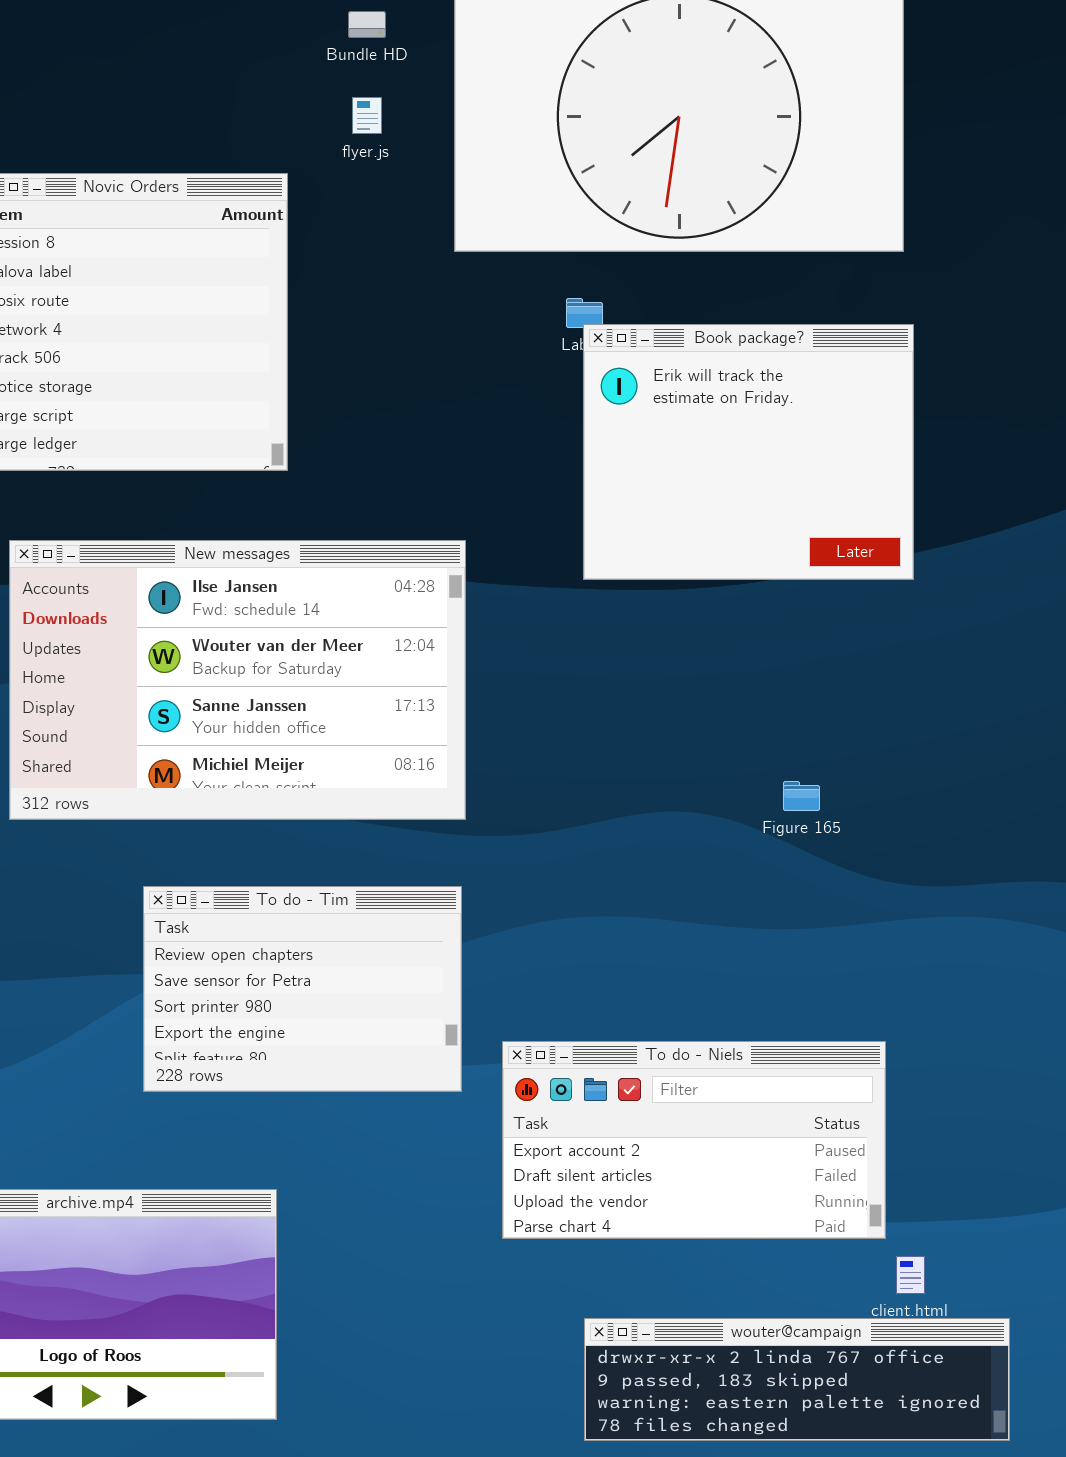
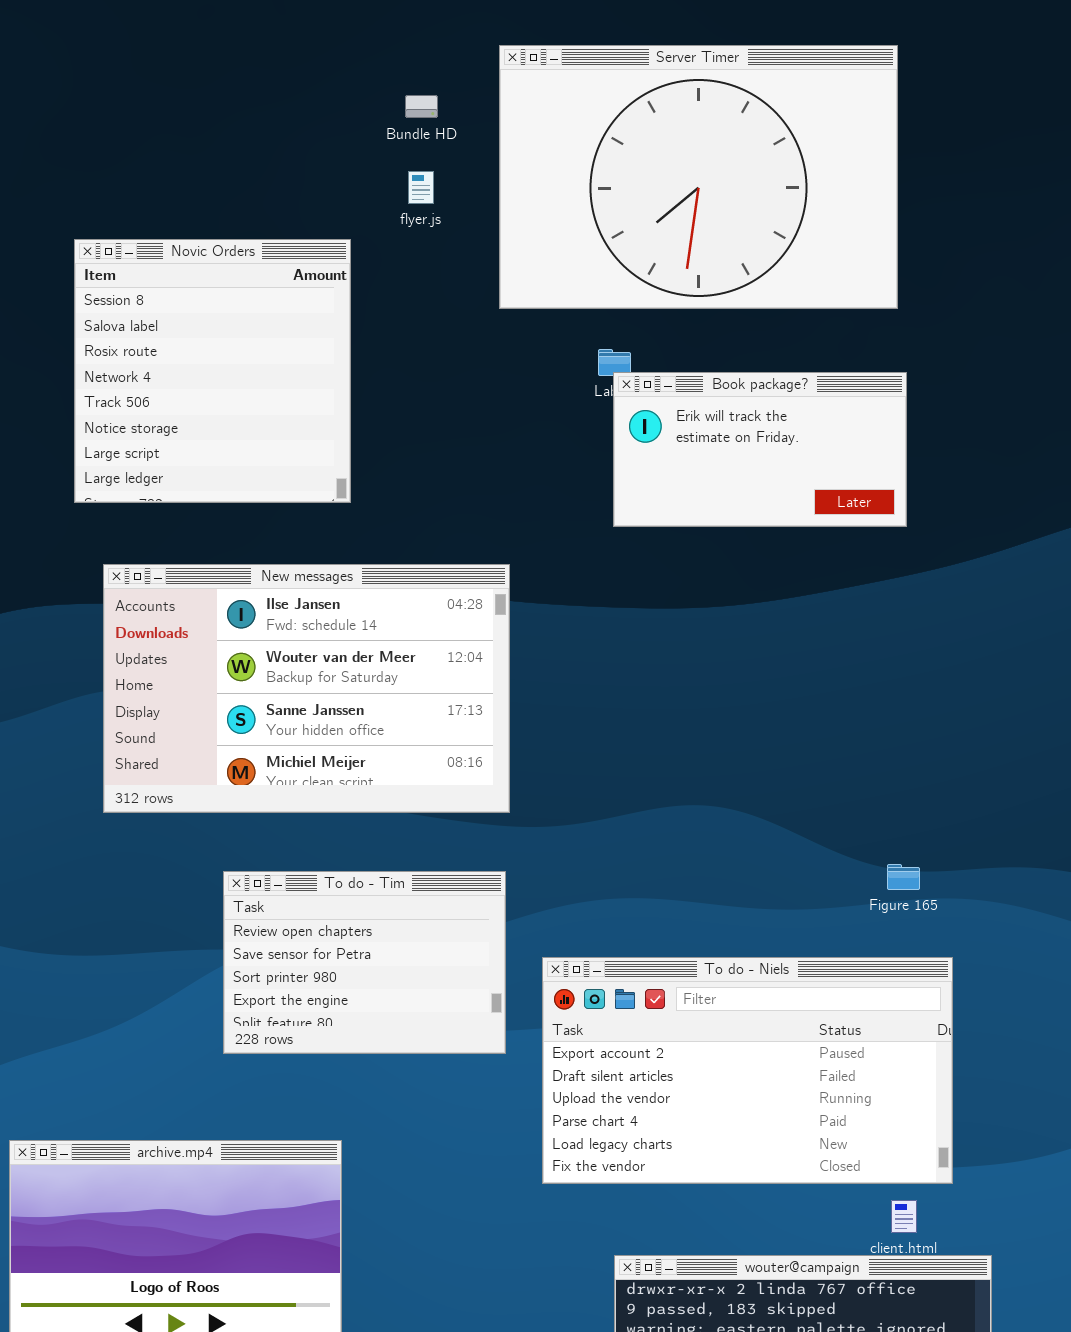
Book package?: [583,324,914,580] -> [613,372,907,527], resized
Figure 165: [783,781,820,811] -> [887,864,920,890], moved
To do - Niels: [502,1041,886,1239] -> [542,957,953,1184], resized

